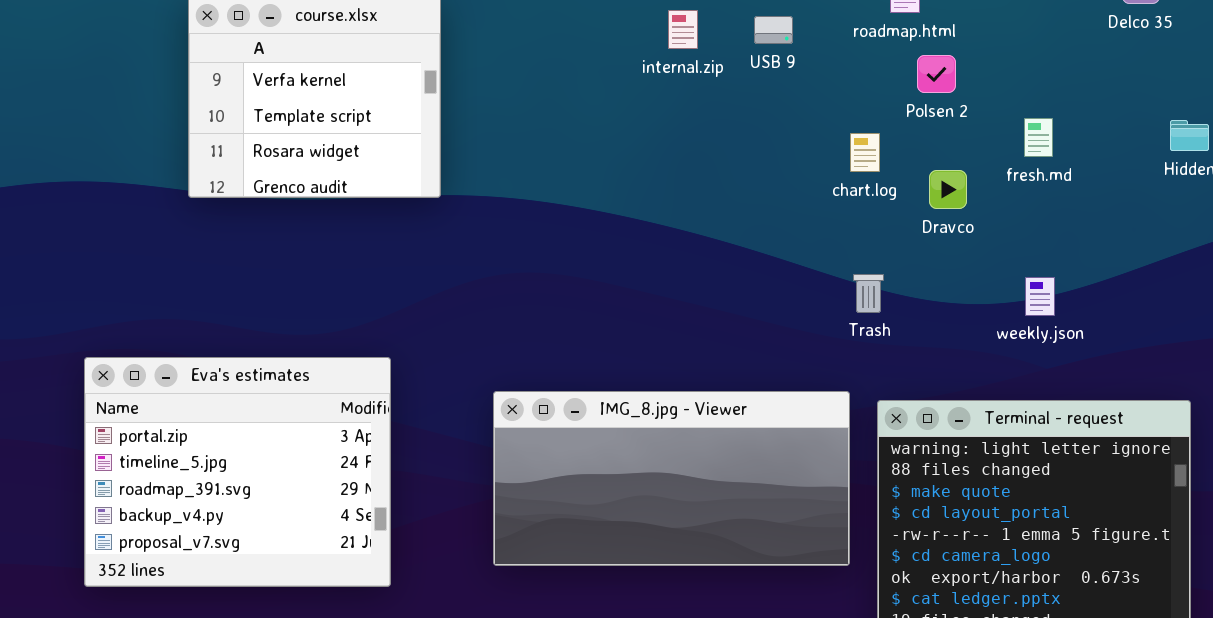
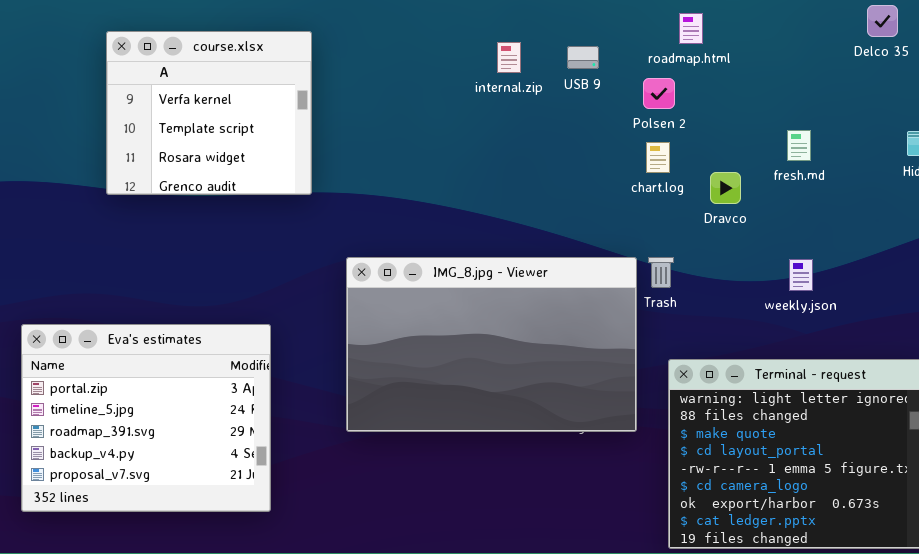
Polsen 2: [917,55,956,93] -> [643,78,675,109], moved
IMG_8.jpg - Viewer: [493,391,850,566] -> [346,257,637,432], moved, resized

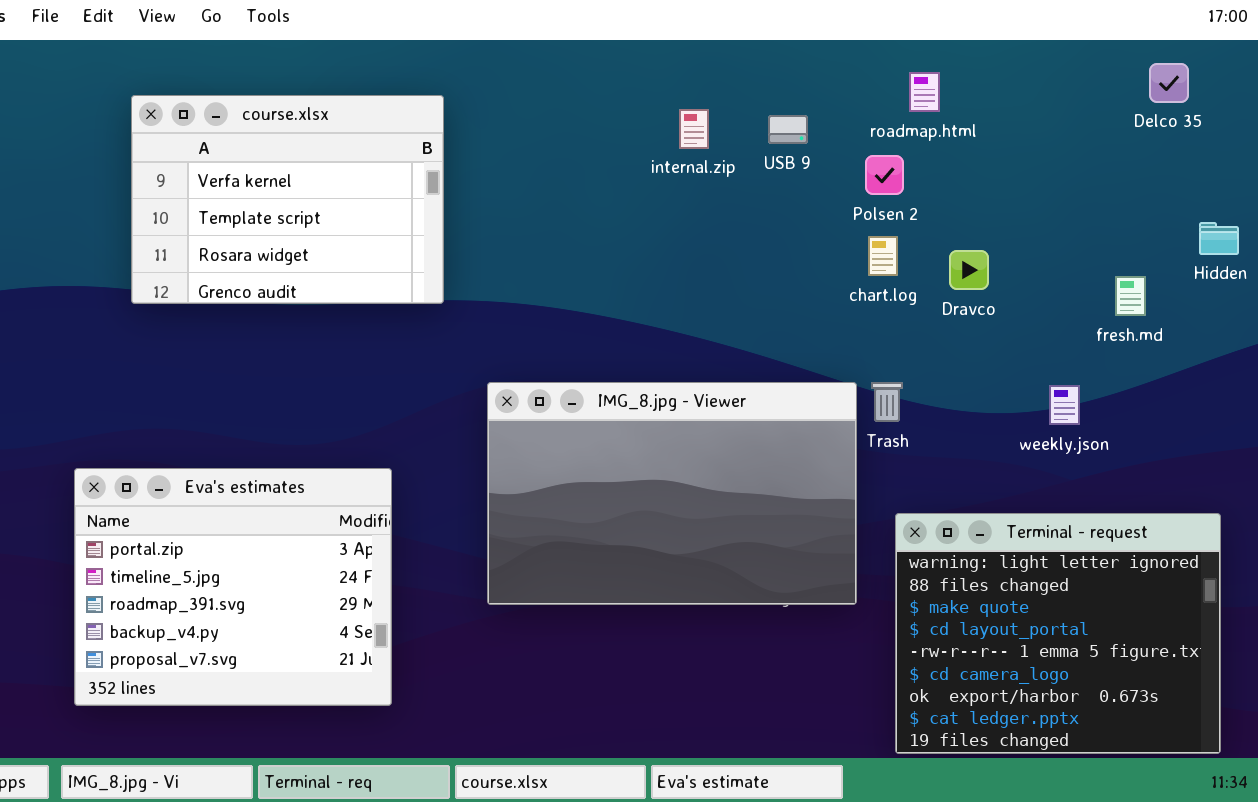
course.xlsx: [106,31,312,195] -> [131,95,444,304], resized
fresh.md: [787,130,811,161] -> [1115,276,1146,316], moved
Dravco: [710,172,741,204] -> [949,250,989,290], moved

